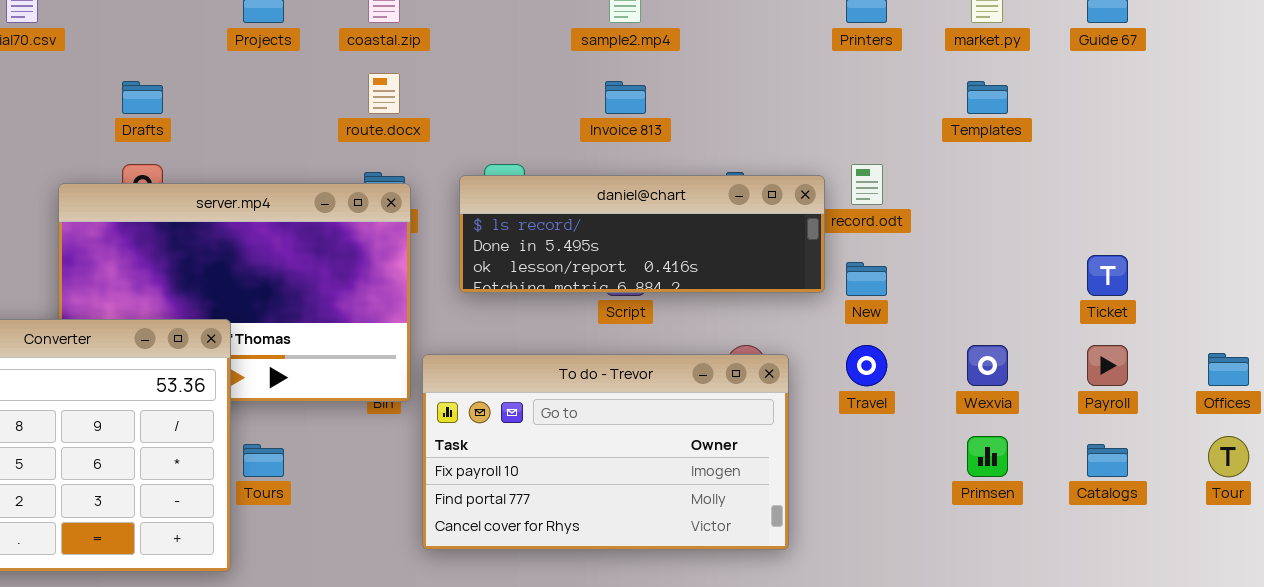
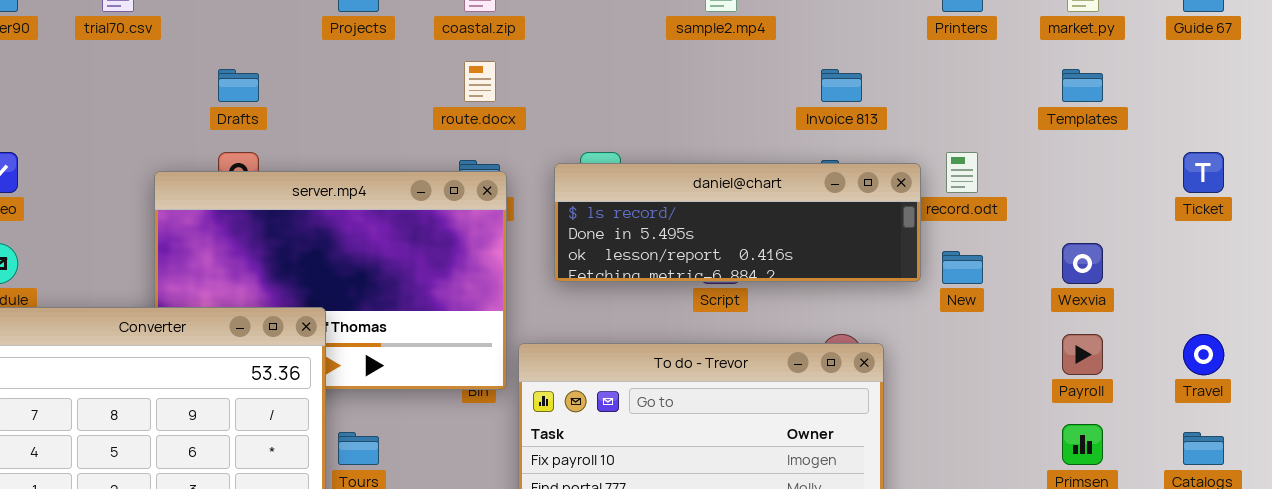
Invoice 813: [605,81,646,114] -> [821,69,862,102], moved
Ticket: [1087,255,1128,296] -> [1183,152,1224,193], moved
Travel: [846,345,887,386] -> [1183,334,1224,375], moved
Wexvia: [967,345,1008,386] -> [1062,243,1103,284], moved
Payroll: [1087,345,1128,386] -> [1062,334,1103,375], moved

